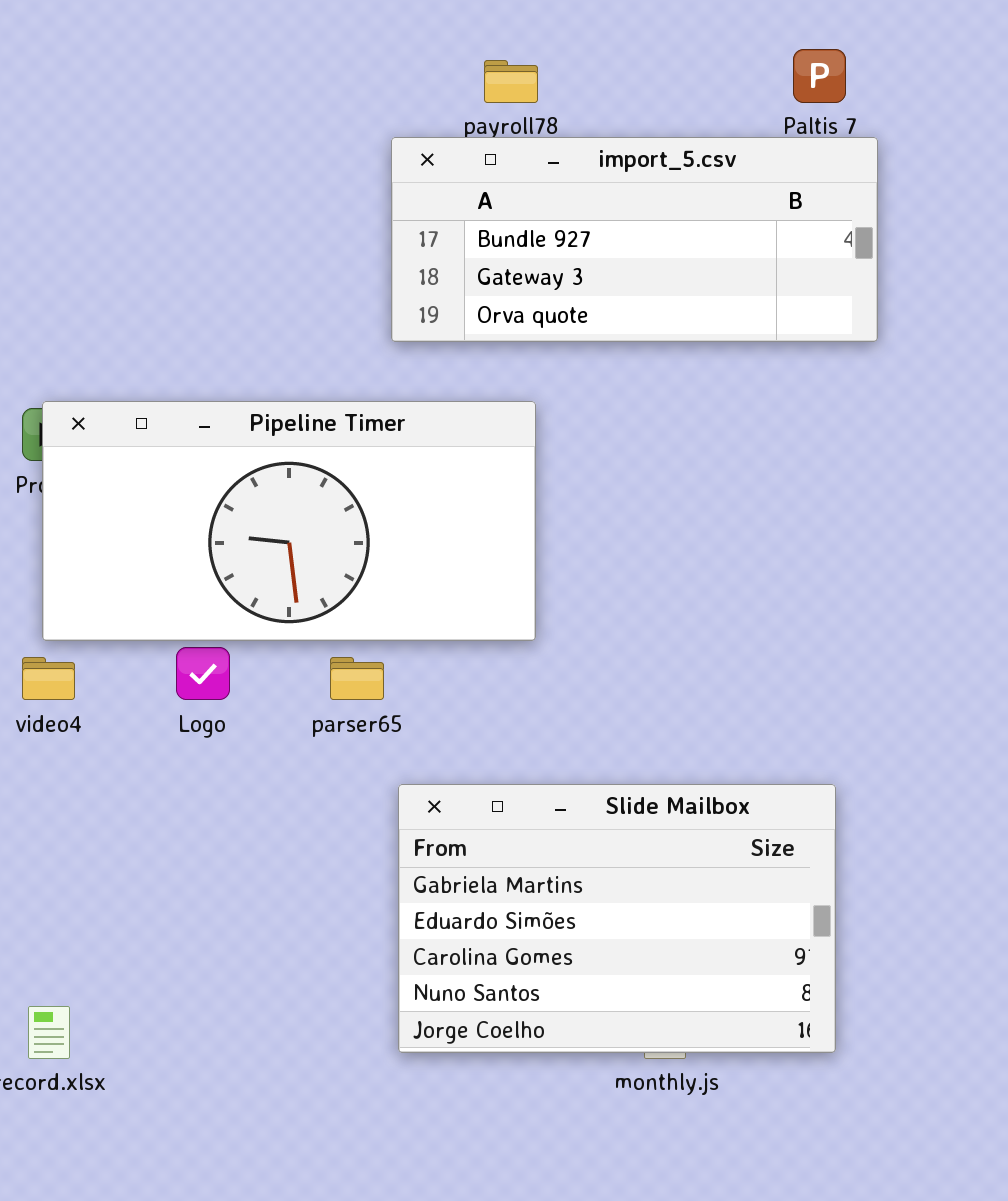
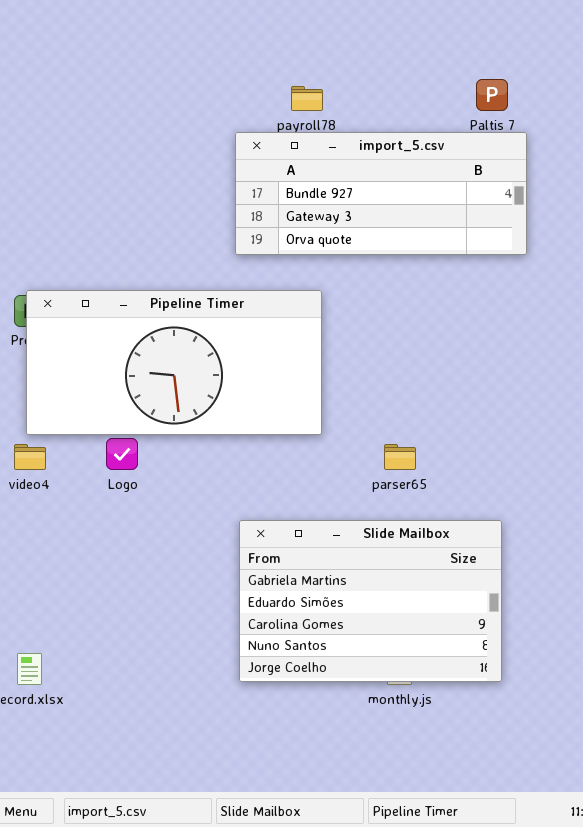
parser65: [330,657,384,700] -> [384,444,416,470], moved

